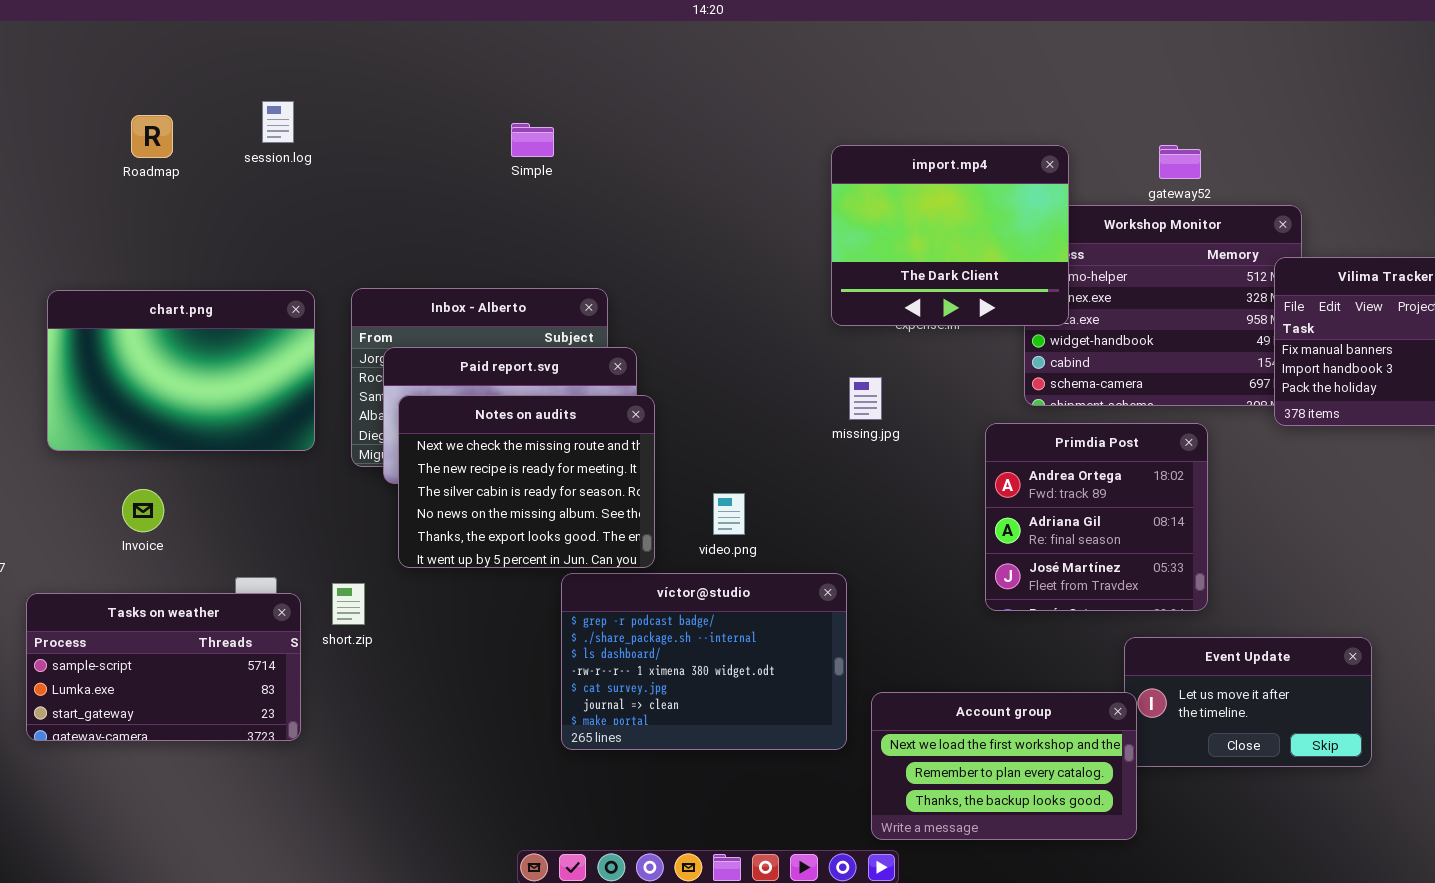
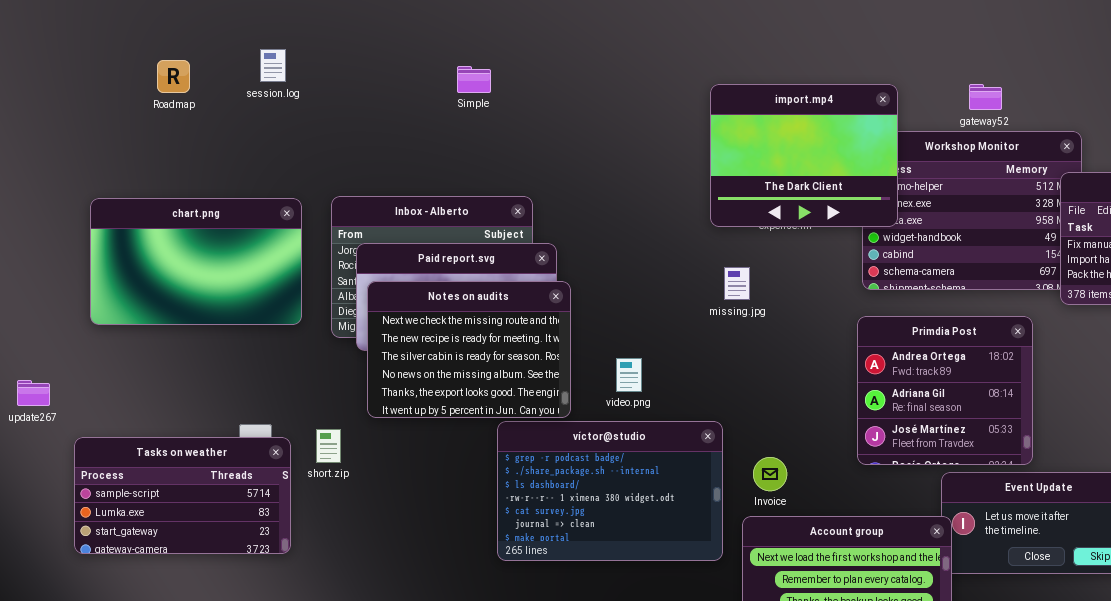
Primdia Post: [985,423,1208,611] -> [857,316,1033,465], moved
Invoice: [122,489,164,532] -> [753,457,787,491], moved

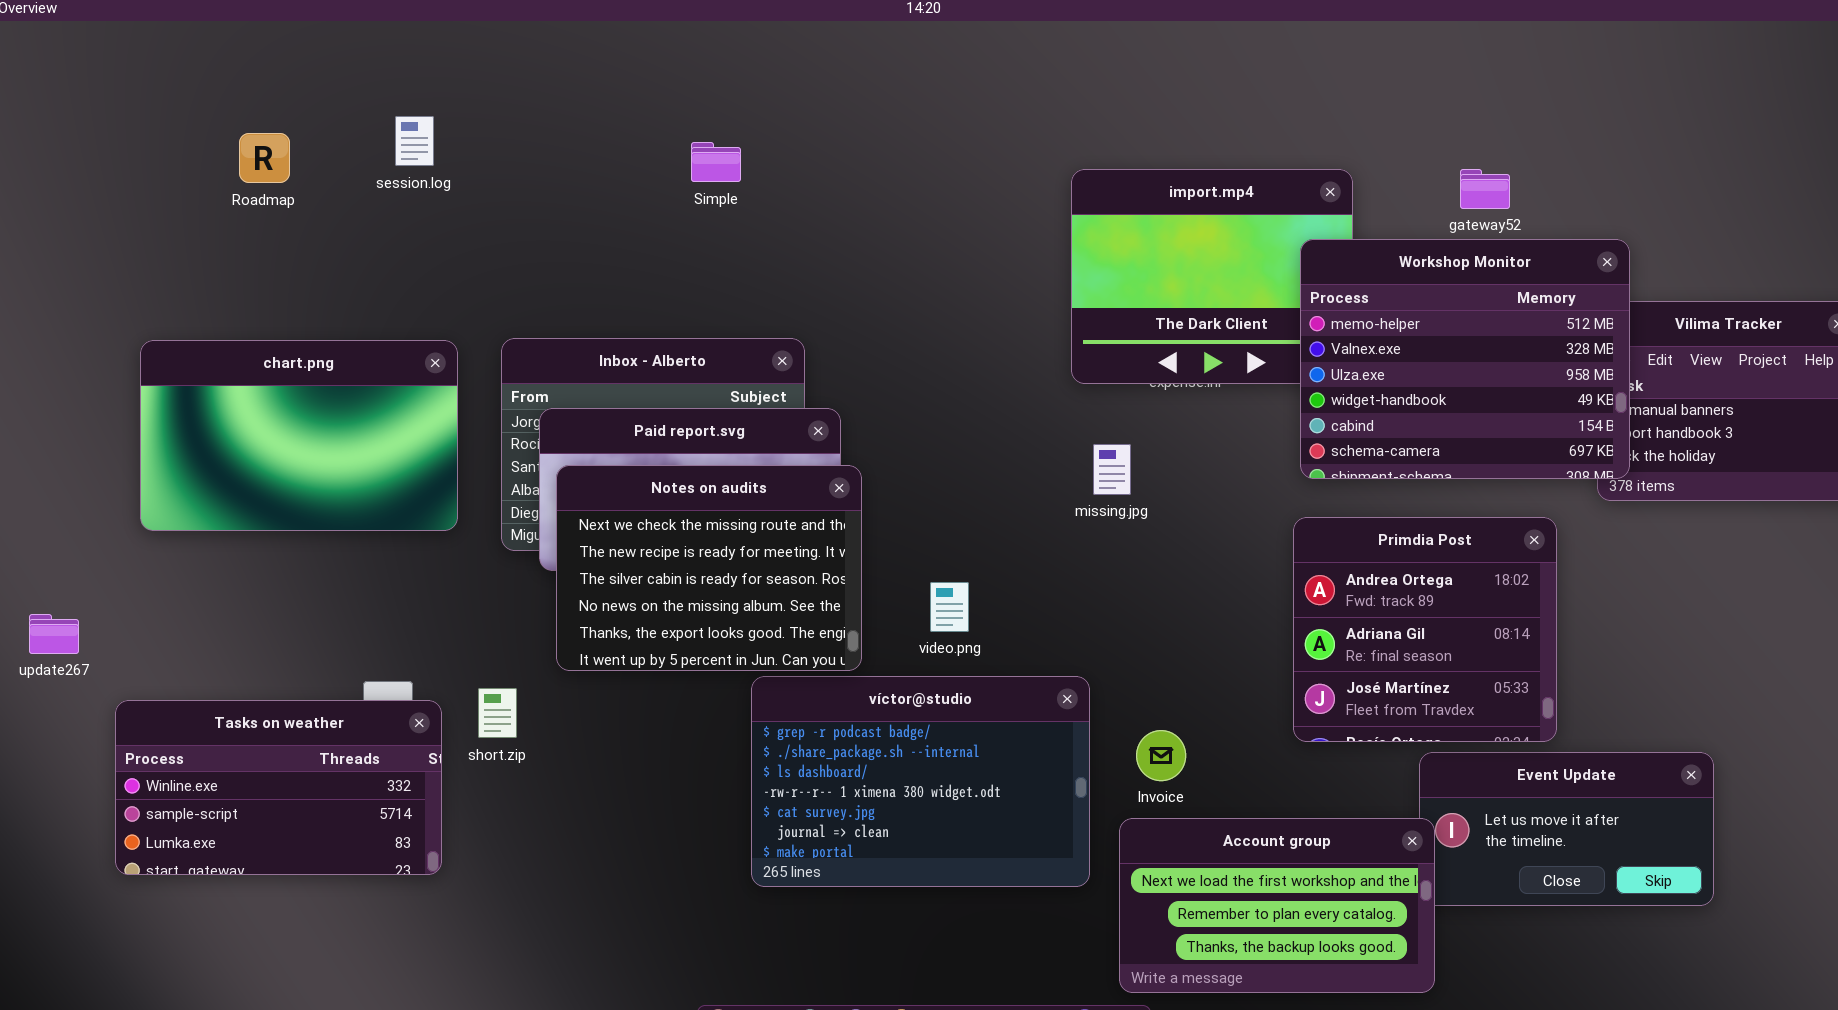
Workshop Monitor: [862,131,1082,290] -> [1300,239,1630,479], raised
Tasks on weather: [74,437,291,554] -> [115,700,442,875], scrolled up 1 row

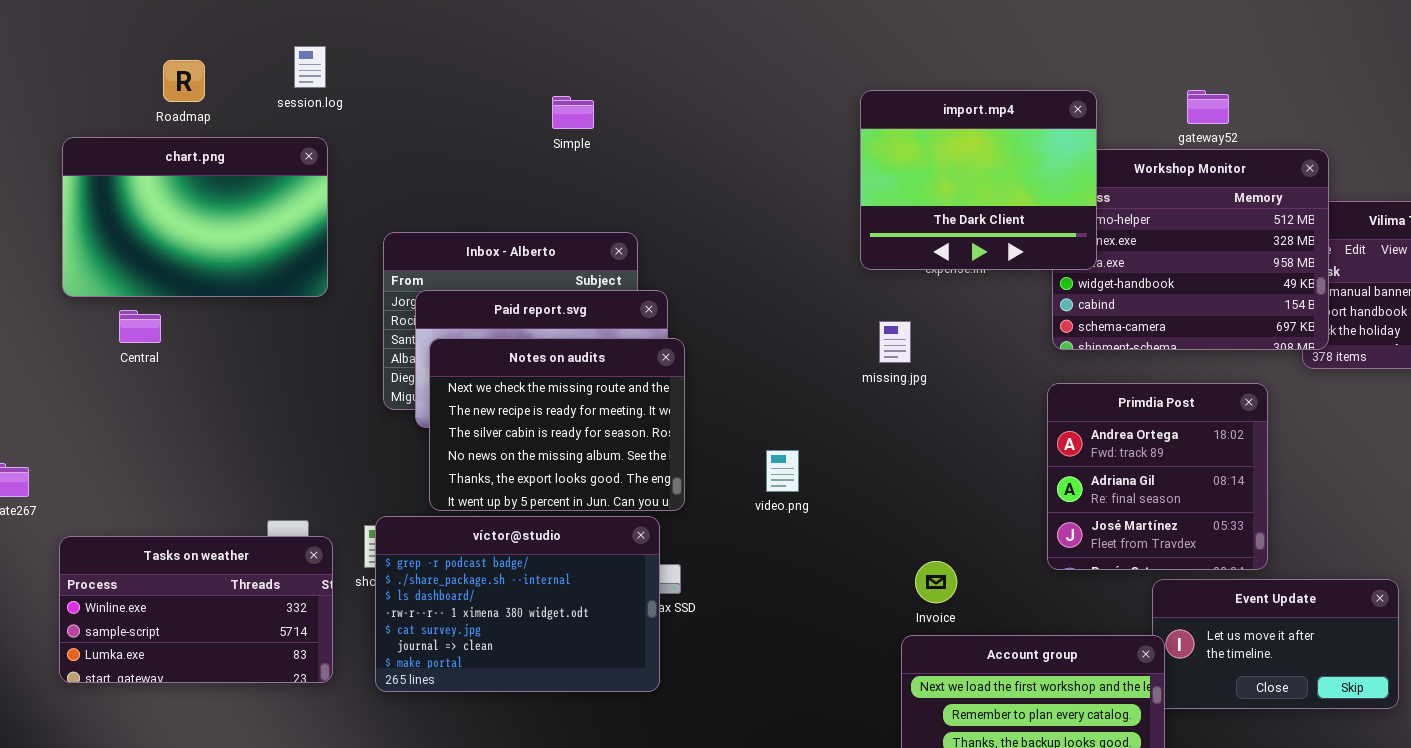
Simple: [691,142,741,182] -> [552,96,594,129], moved
import.mp4: [1071,169,1353,384] -> [860,90,1097,270], raised
chart.png: [140,340,458,531] -> [62,137,328,297], moved
video.png: [930,582,969,632] -> [766,450,799,492], moved
víctor@studio: [751,676,1090,887] -> [375,516,660,692], moved

